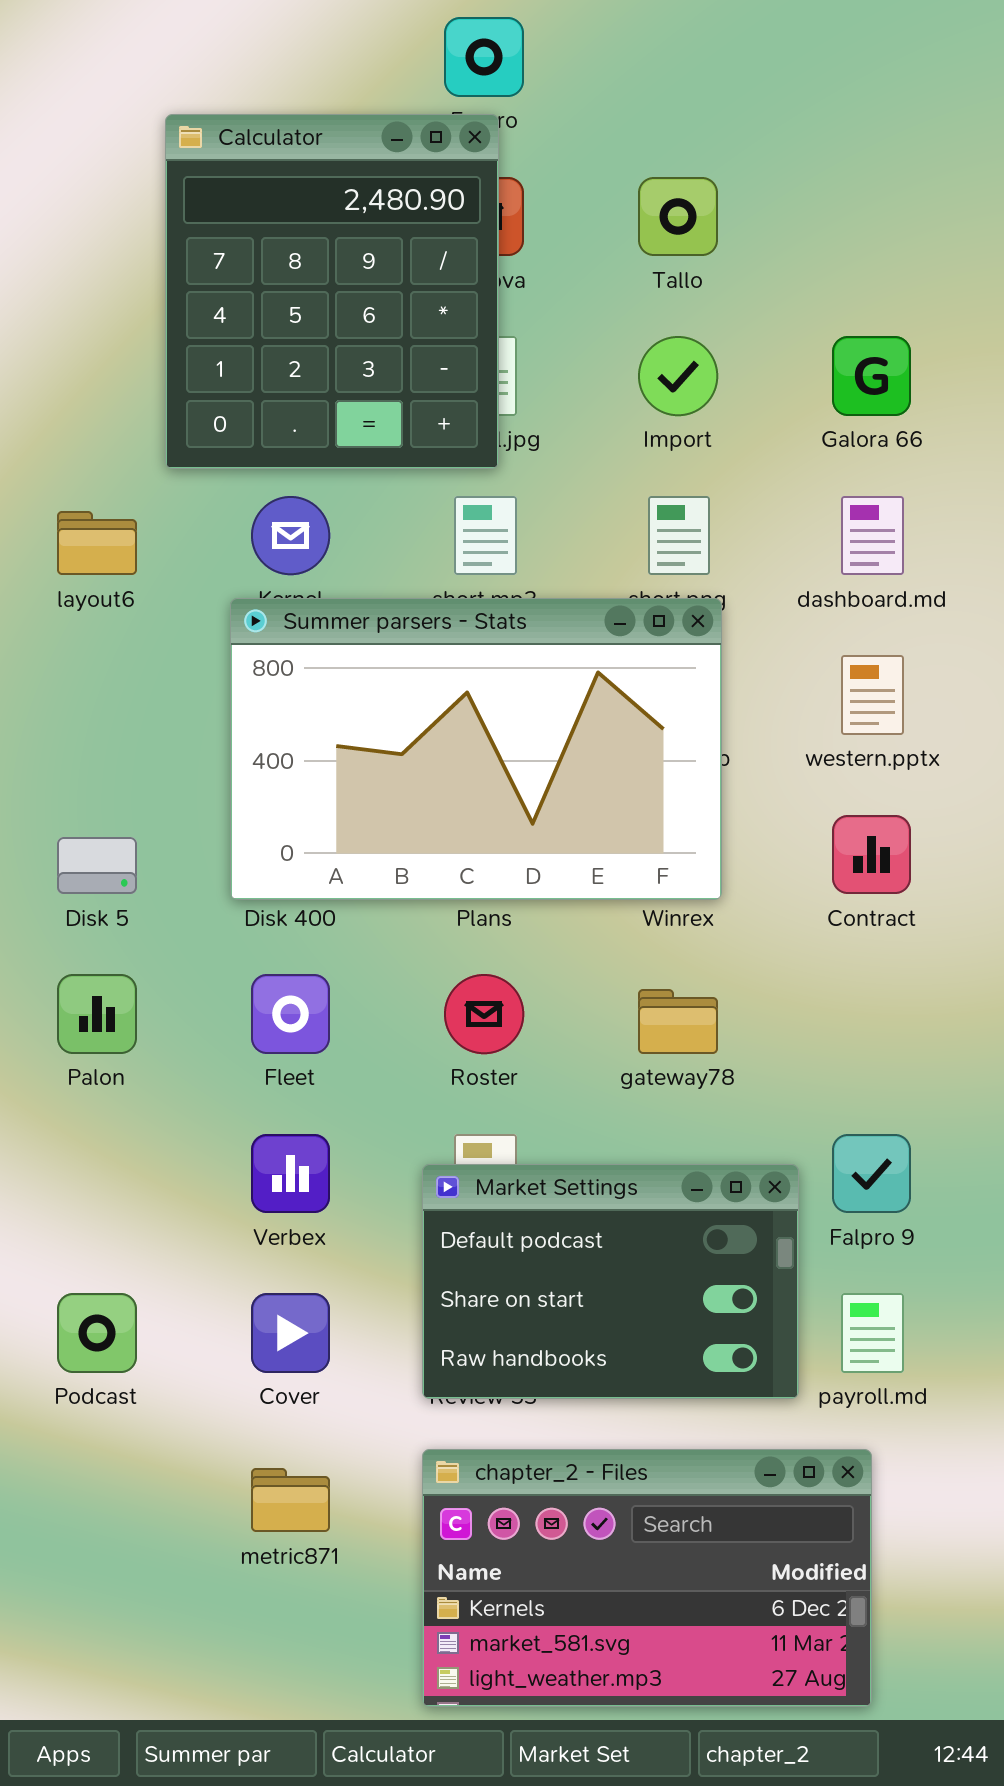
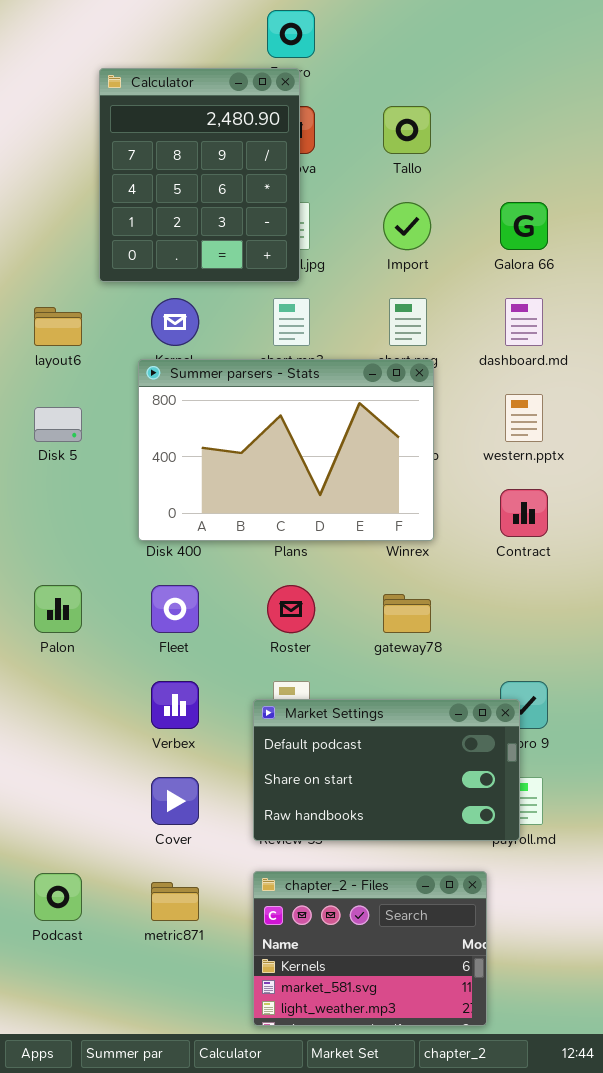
Disk 5: [57,837,137,894] -> [34,407,82,442], moved
Market Settings: [422,1164,799,1399] -> [253,699,520,841], resized
Podcast: [57,1293,137,1373] -> [34,873,82,921], moved
chapter_2 - Files: [422,1449,872,1707] -> [253,871,487,1026], resized

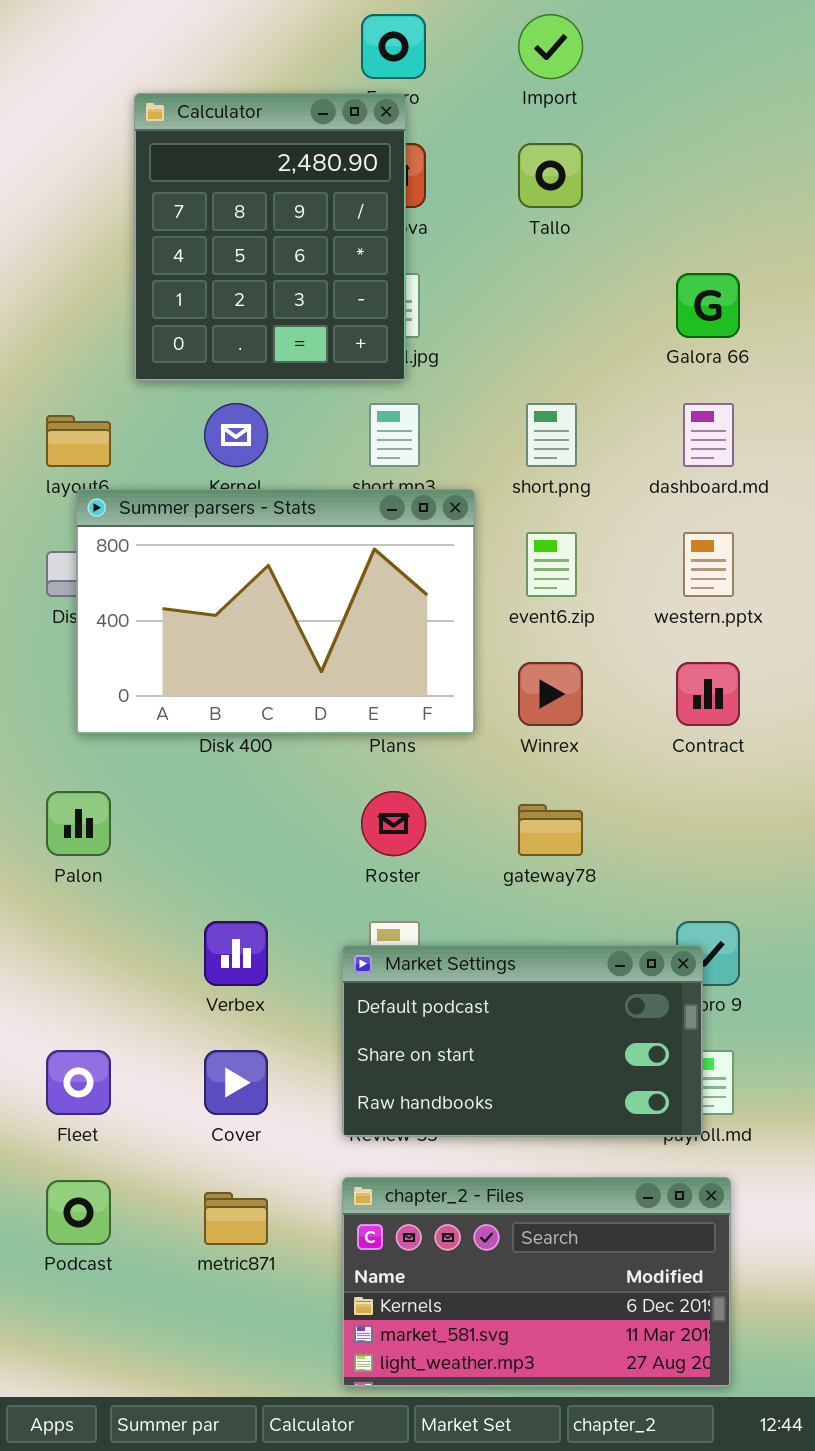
Import: [383,202,431,250] -> [518,14,583,79], moved
Summer parsers - Stats: [138,359,434,541] -> [76,489,475,734], moved
Fleet: [151,585,199,633] -> [46,1050,111,1115], moved
chapter_2 - Files: [253,871,487,1026] -> [342,1177,731,1387], resized

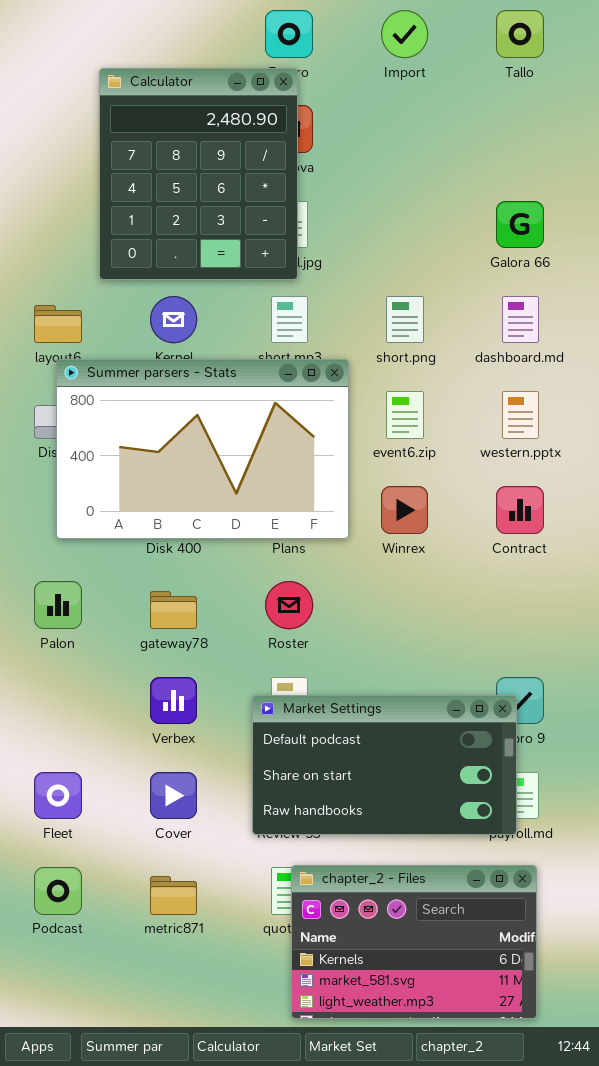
Tallo: [518,143,583,208] -> [496,10,544,58], moved
gateway78: [518,804,583,856] -> [150,591,197,629], moved
chapter_2 - Files: [342,1177,731,1387] -> [291,865,537,1019], resized

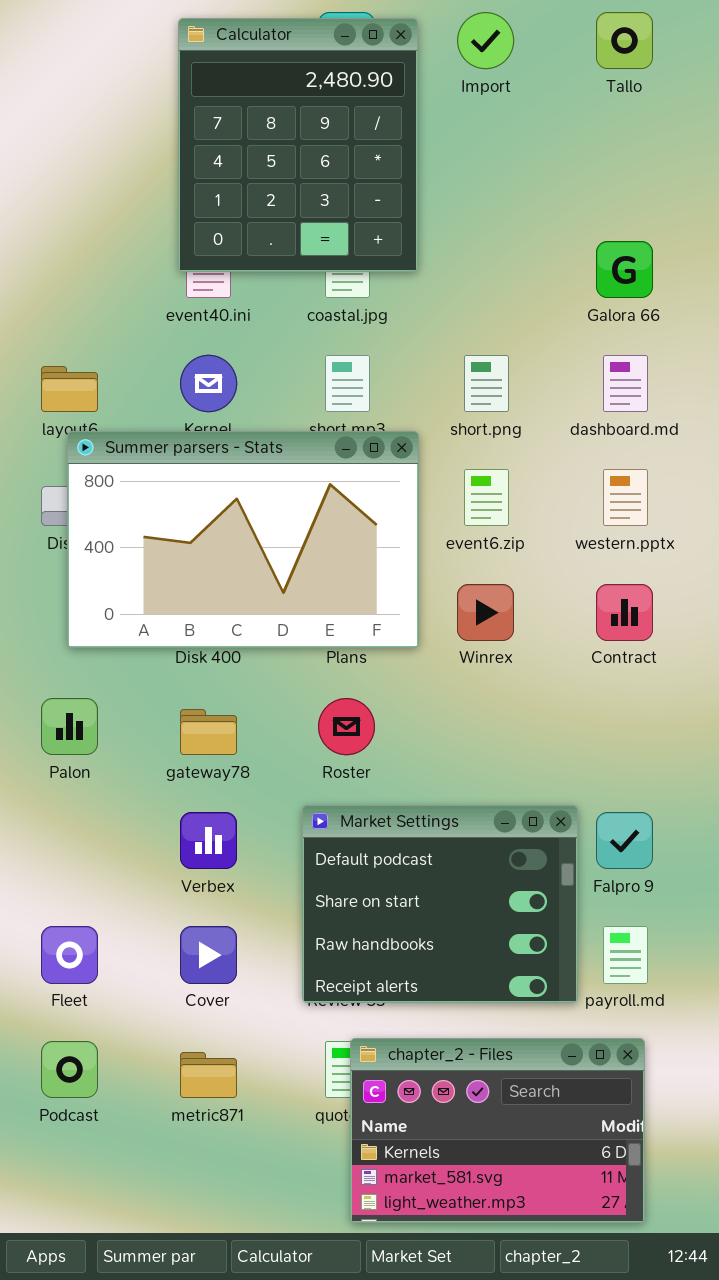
Calculator: [99,68,298,280] -> [178,18,418,272], moved
Market Settings: [252,695,517,835] -> [302,805,578,1003], resized

